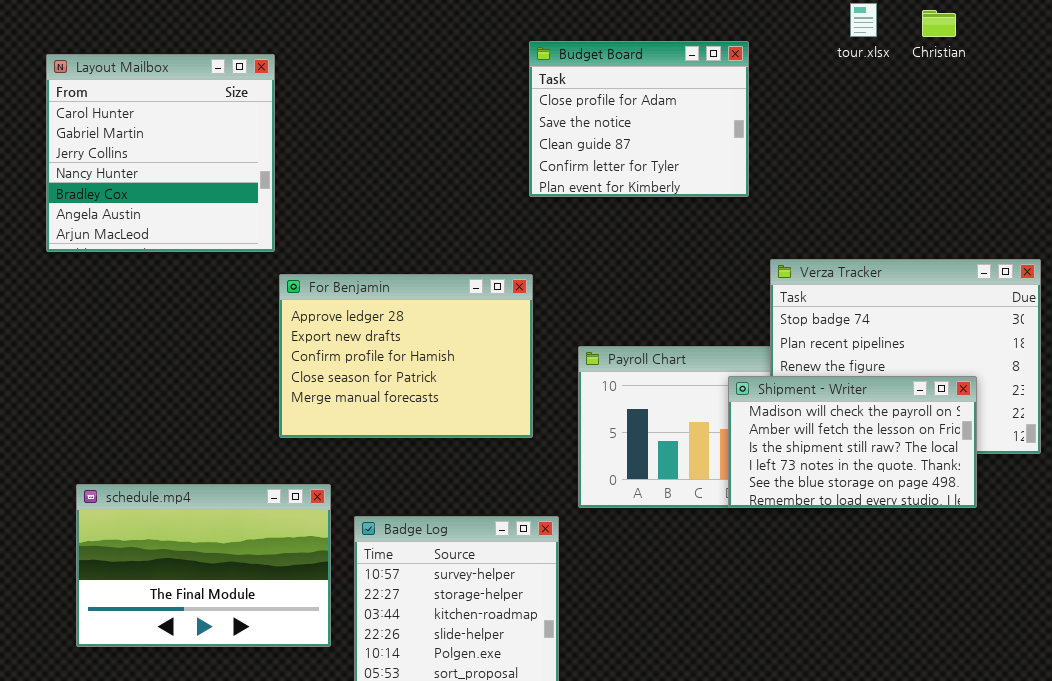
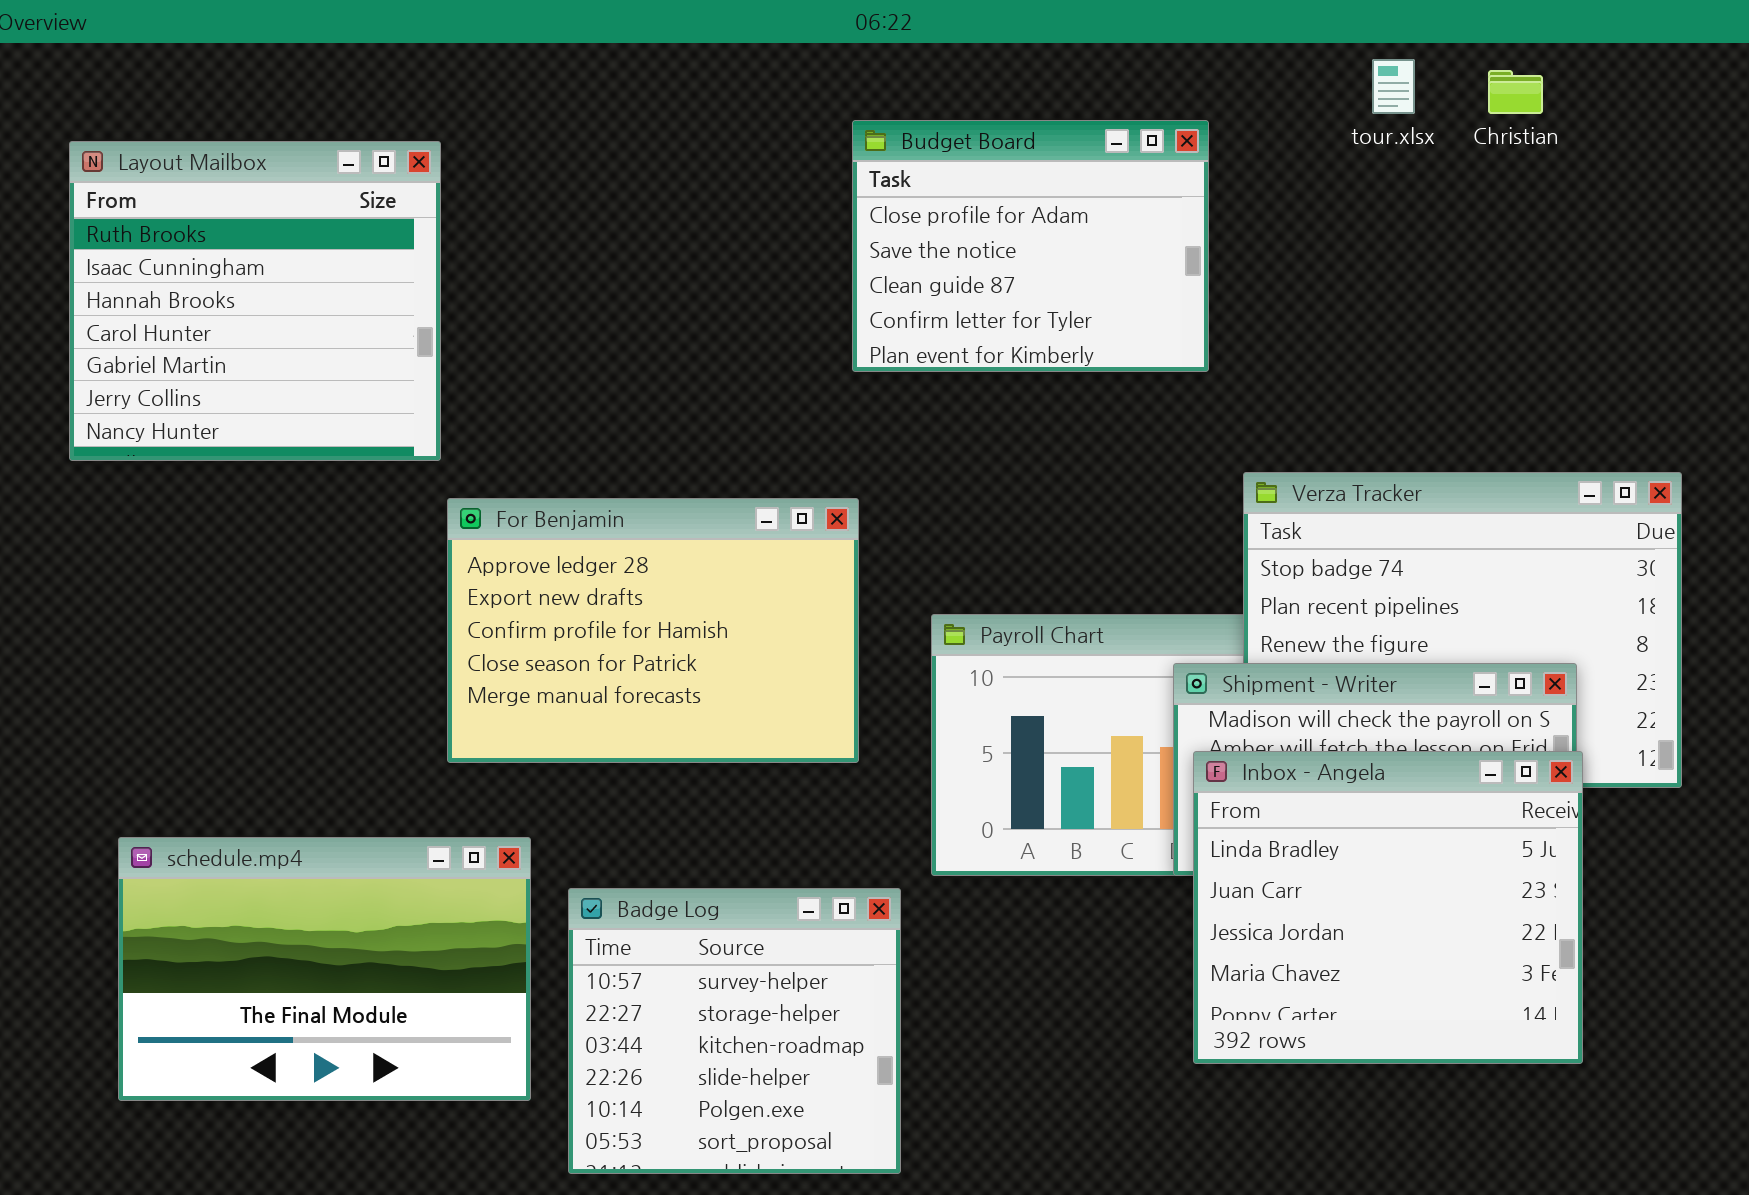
Layout Mailbox: [46,54,275,252] -> [69,141,441,461], scrolled up 3 rows
Inbox - Angela: none -> [1193,751,1583,1064], opened

